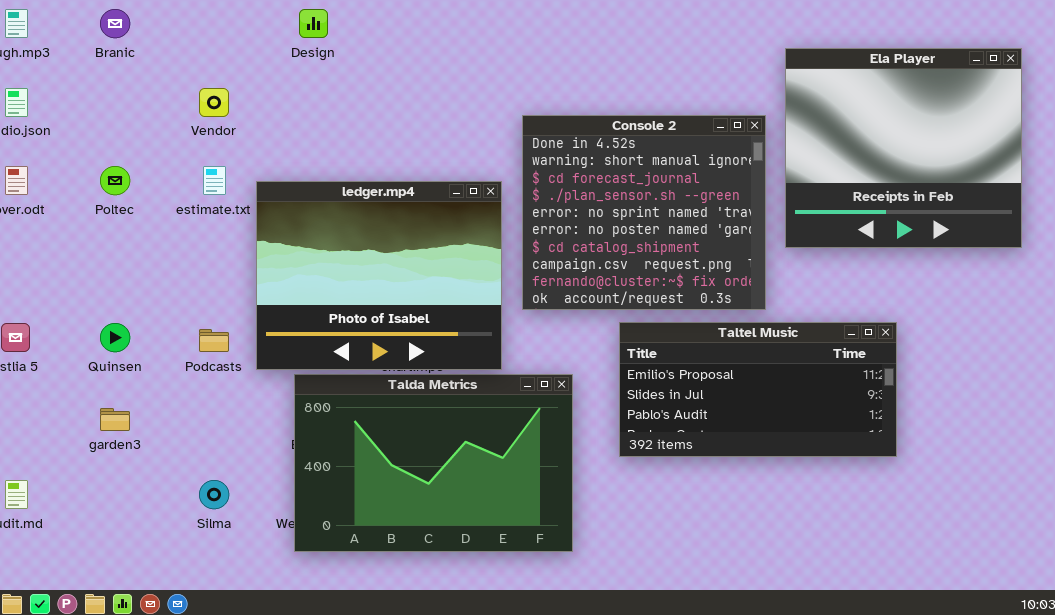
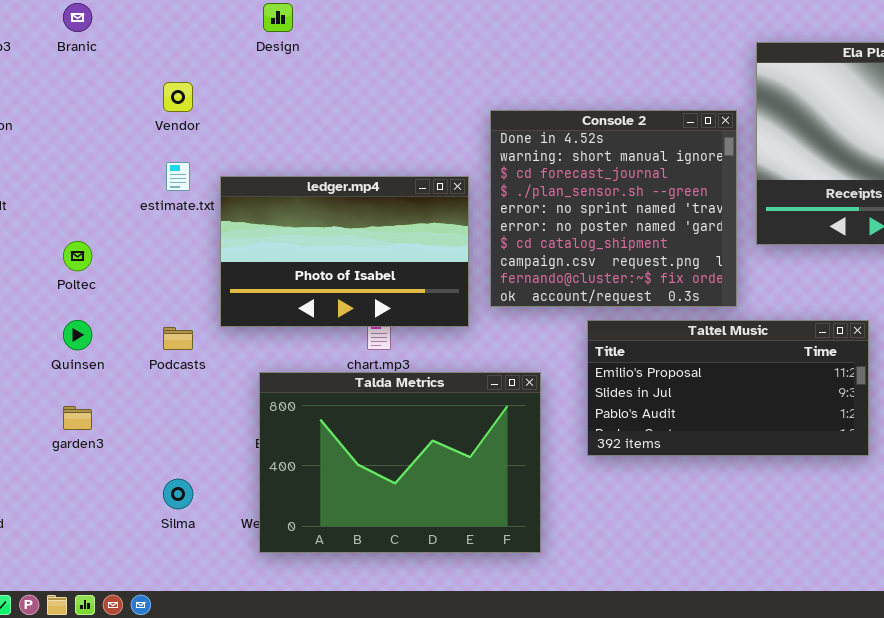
Poltec: [100,166,130,195] -> [63,241,92,271], moved
ledger.mp4: [256,181,502,370] -> [220,176,469,327], resized

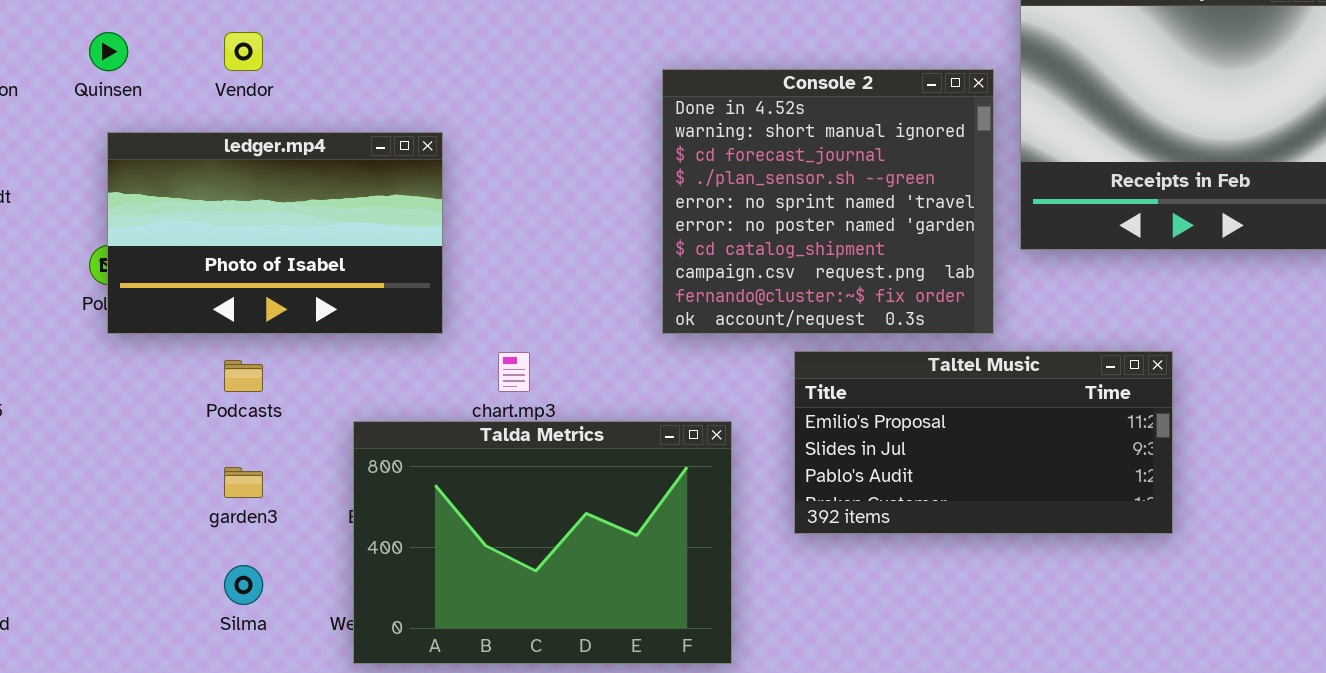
ledger.mp4: [220,176,469,327] -> [107,132,443,334], moved
Quinsen: [63,320,92,350] -> [89,32,128,71], moved
garden3: [63,406,92,430] -> [224,467,263,498], moved

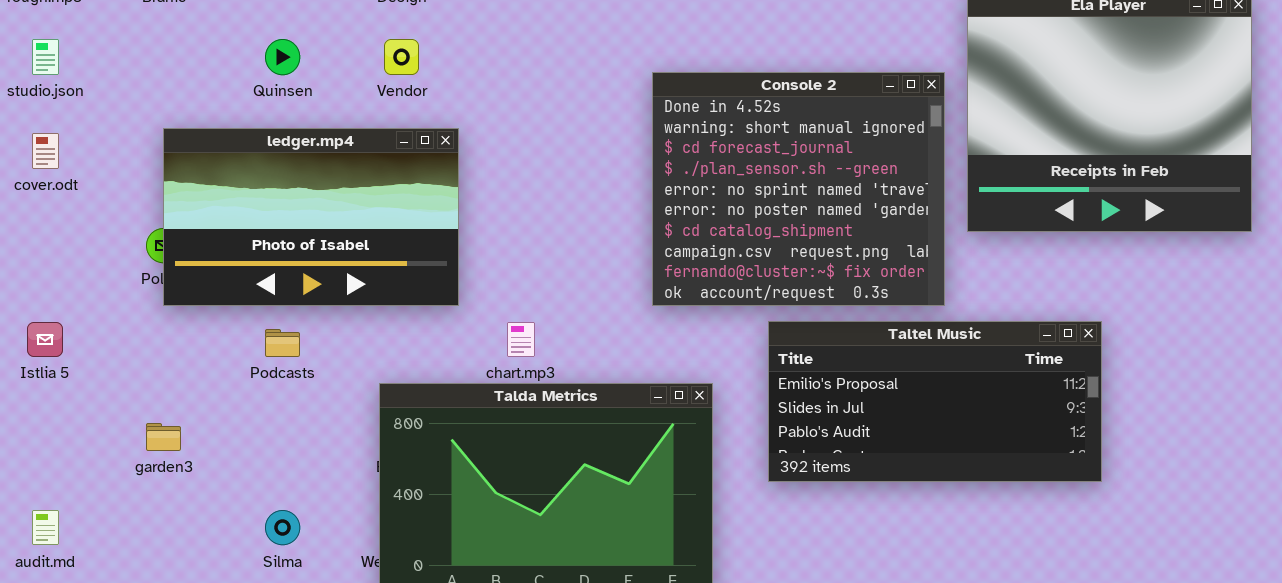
Quinsen: [89,32,128,71] -> [265,39,300,75], moved
Vendor: [224,32,263,71] -> [384,39,419,75], moved
garden3: [224,467,263,498] -> [146,423,181,451], moved

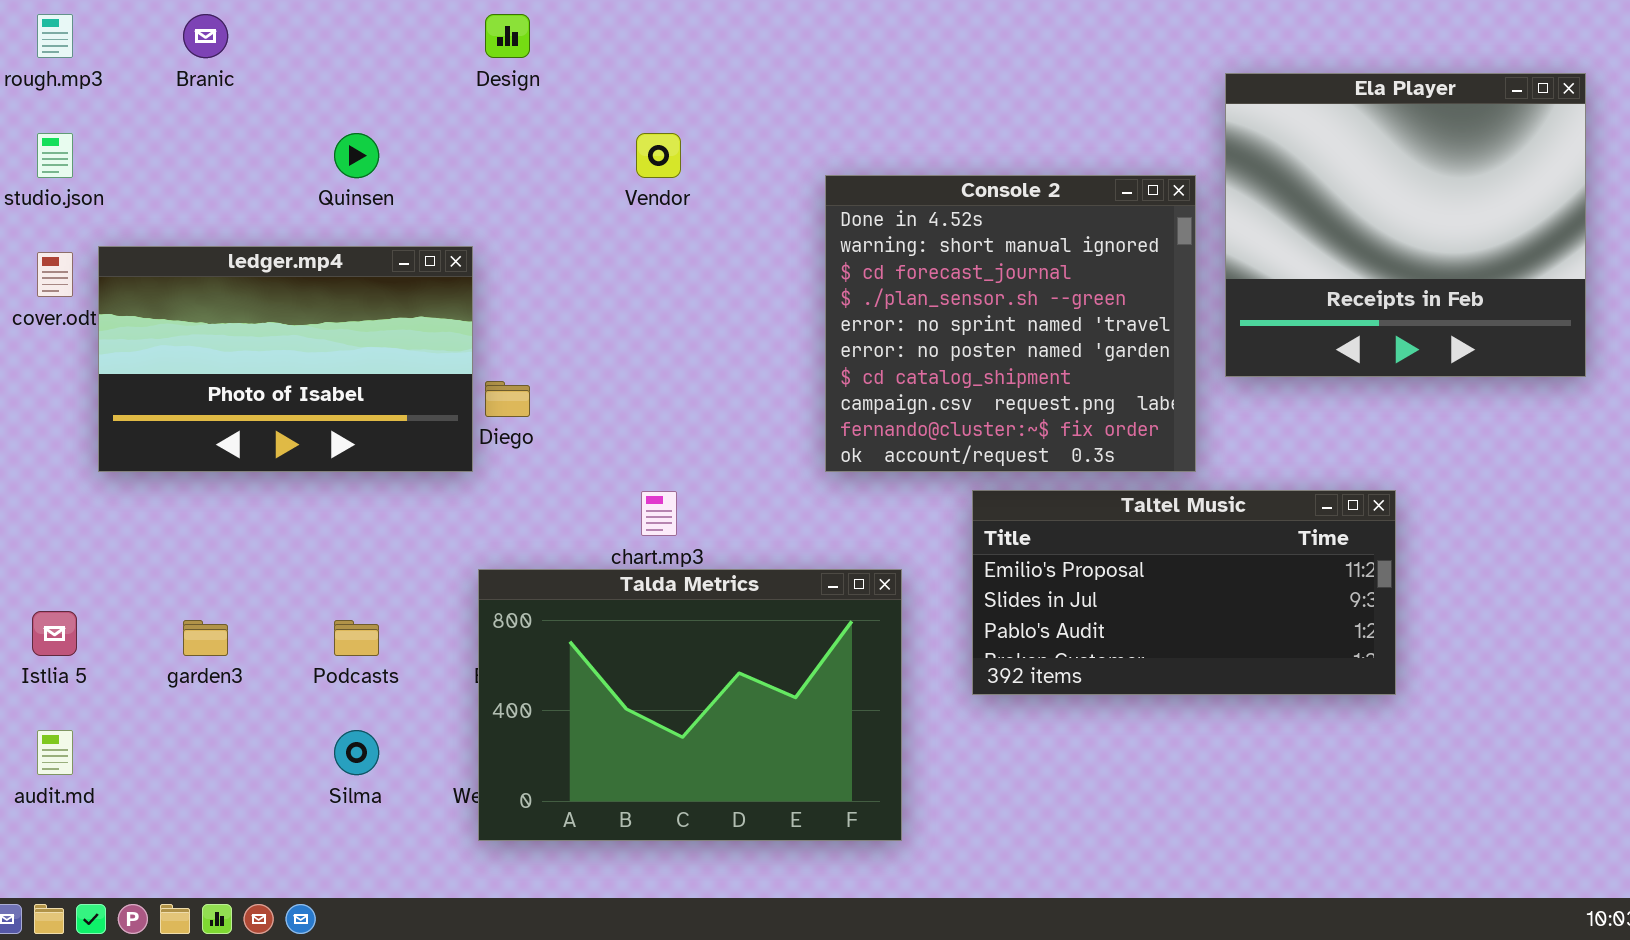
Vendor: [384,39,419,75] -> [636,133,681,178], moved
ledger.mp4: [163,128,459,306] -> [98,246,473,472], moved
Istlia 5: [27,322,63,357] -> [32,611,77,656], moved
Podcasts: [265,329,300,357] -> [334,620,379,656], moved

